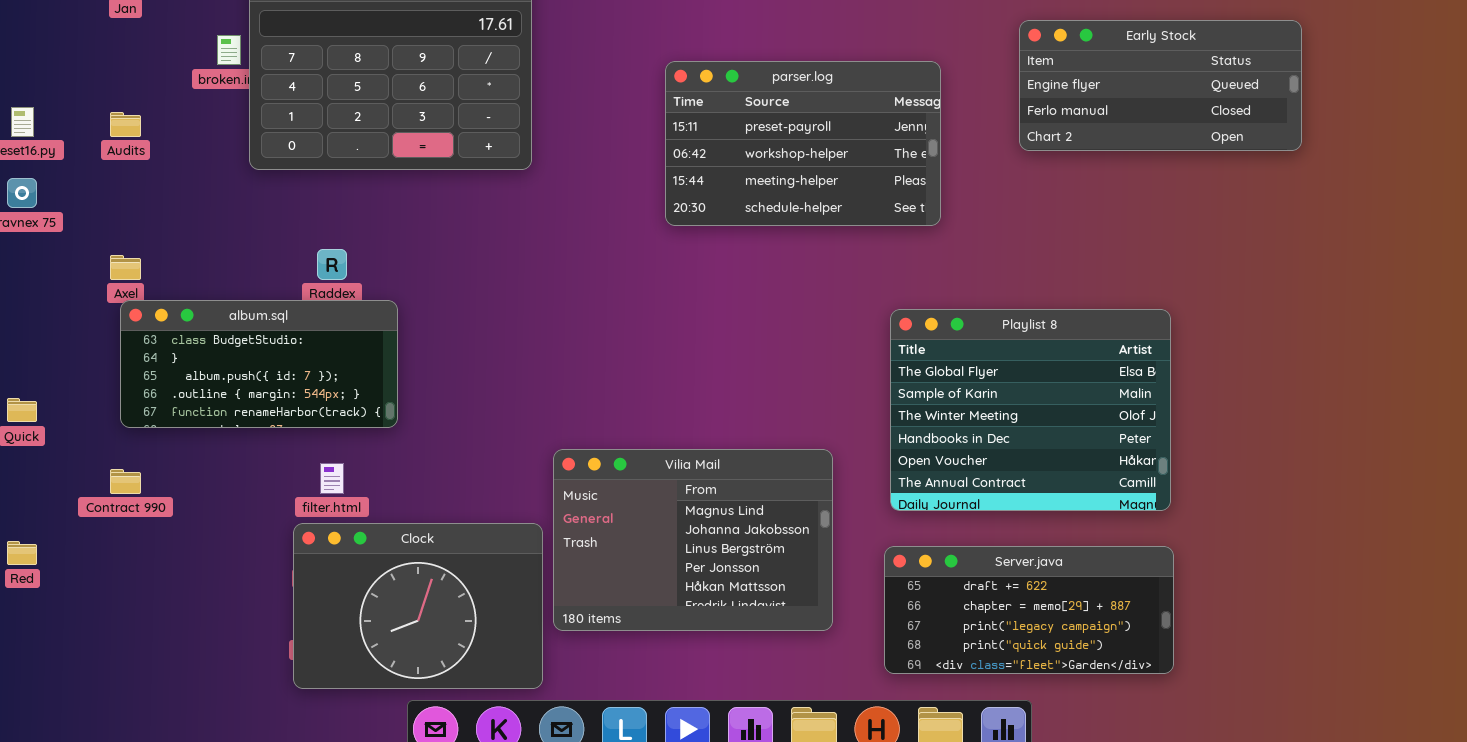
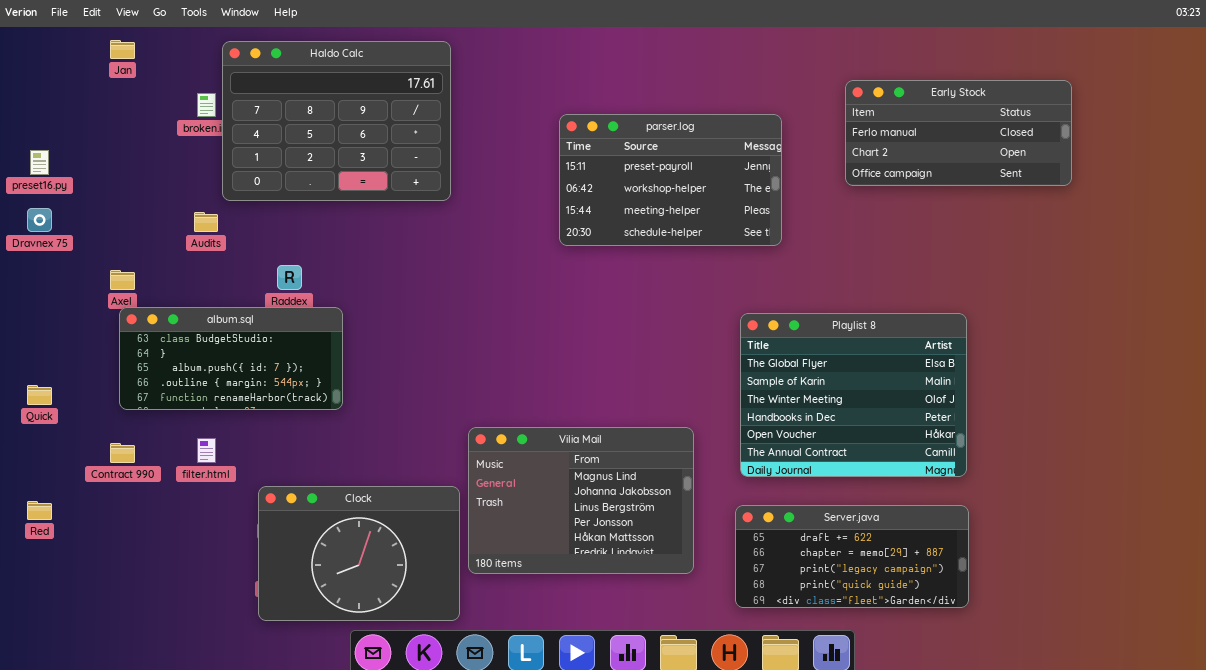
Early Stock: [1019,20,1302,151] -> [845,80,1072,186], scrolled down 1 row
Audits: [110,112,141,137] -> [194,212,218,232], moved
filter.html: [320,463,344,494] -> [197,438,216,463], moved

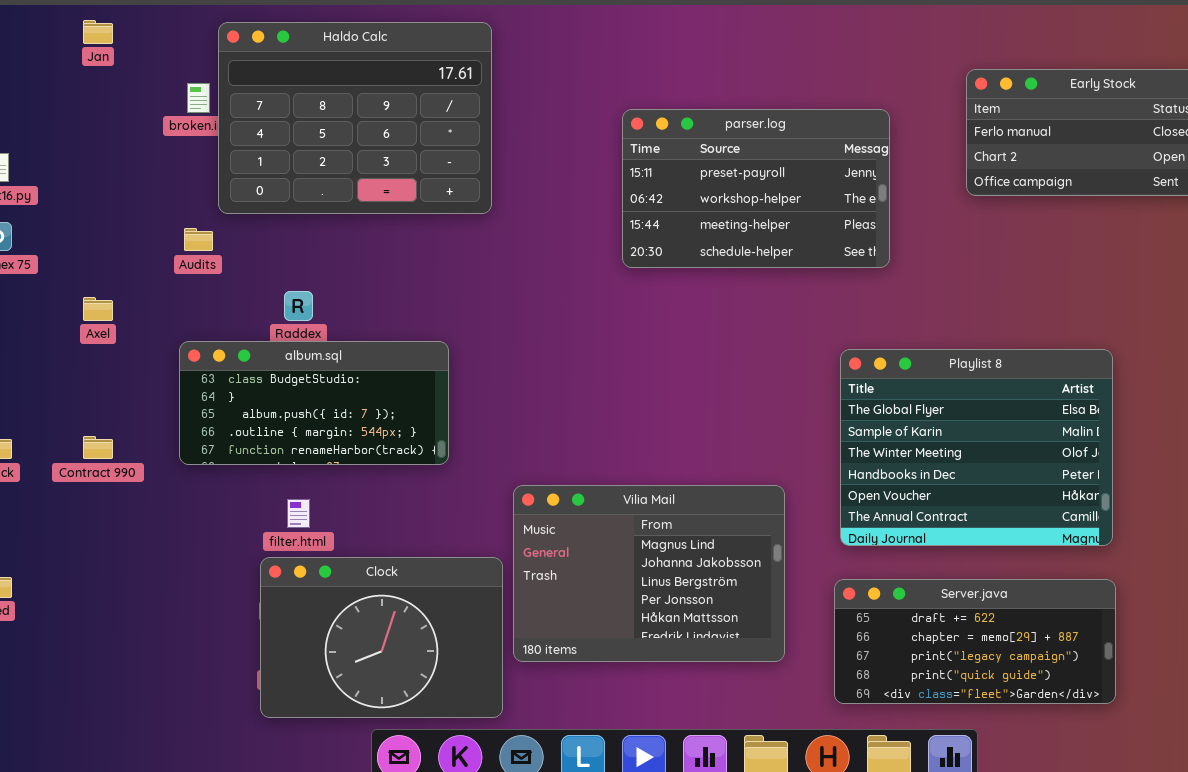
album.sql: [119,307,343,410] -> [179,341,449,465], moved
filter.html: [197,438,216,463] -> [287,499,310,528], moved
Contract 990: [110,443,135,463] -> [83,436,113,459], moved

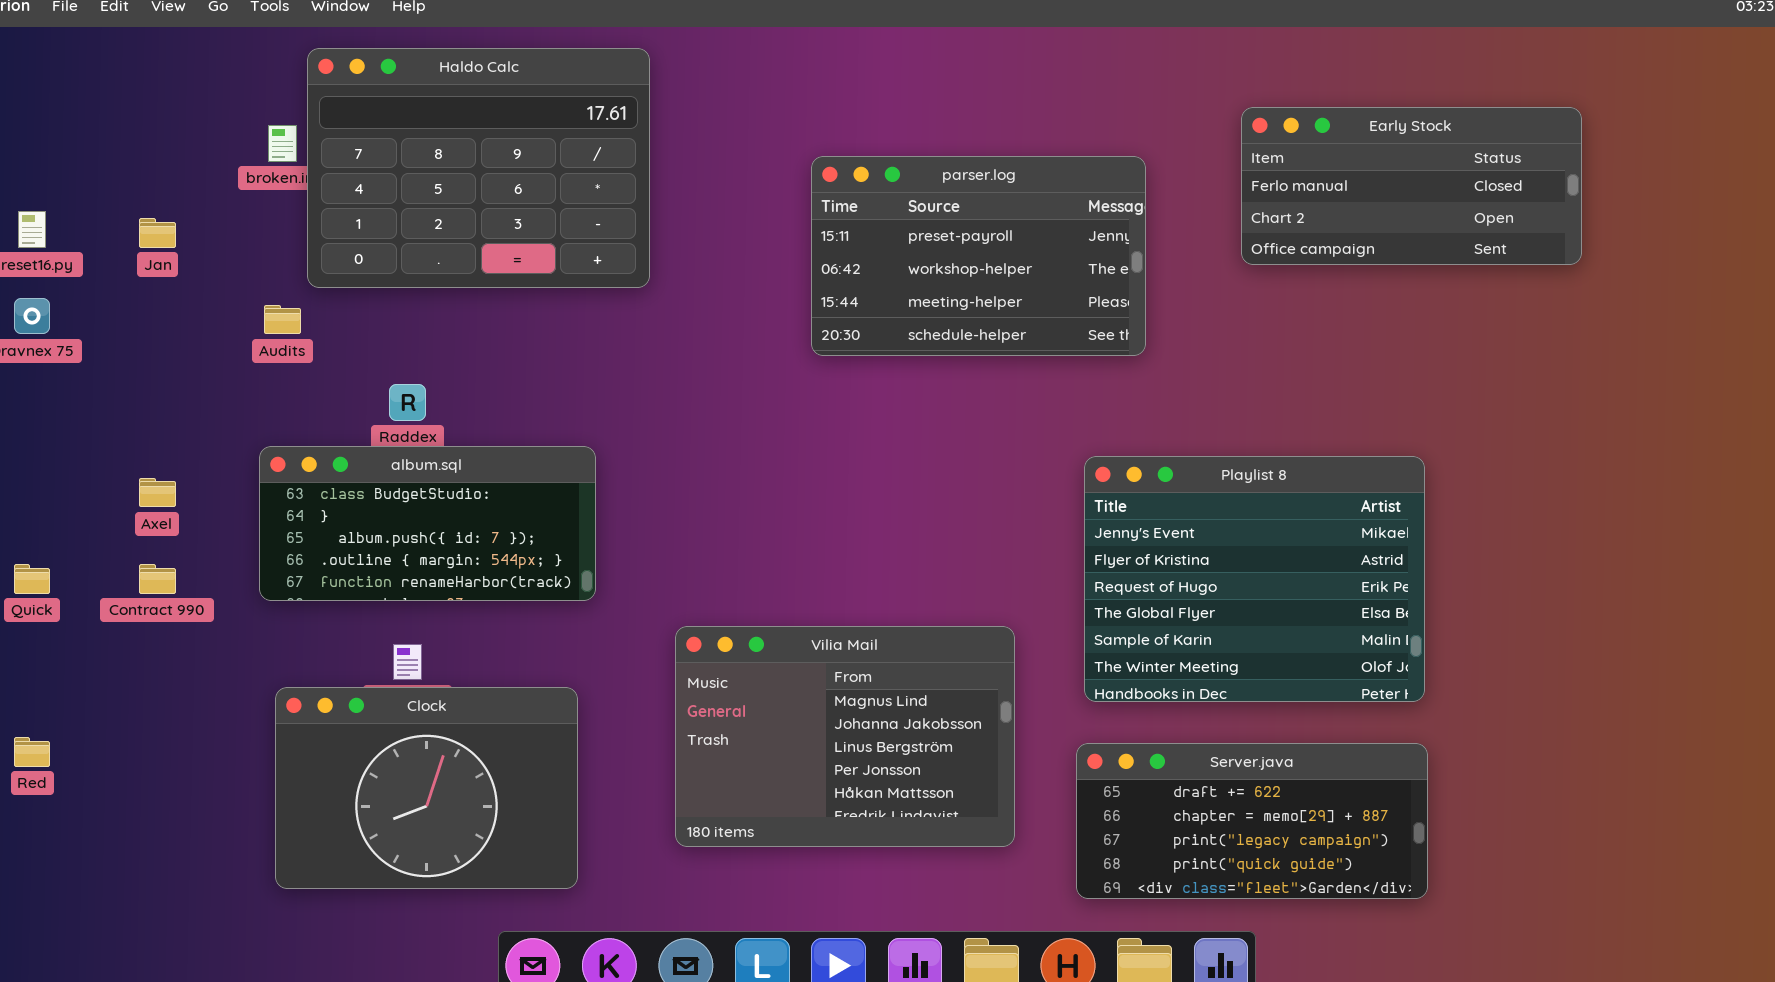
Jan: [83,20,113,44] -> [139,218,176,248], moved
Axel: [83,297,113,321] -> [139,478,176,507], moved
Playlist 8: [840,349,1113,546] -> [1084,456,1425,702], scrolled up 3 rows
Clock: [260,557,503,718] -> [275,687,578,889], moved

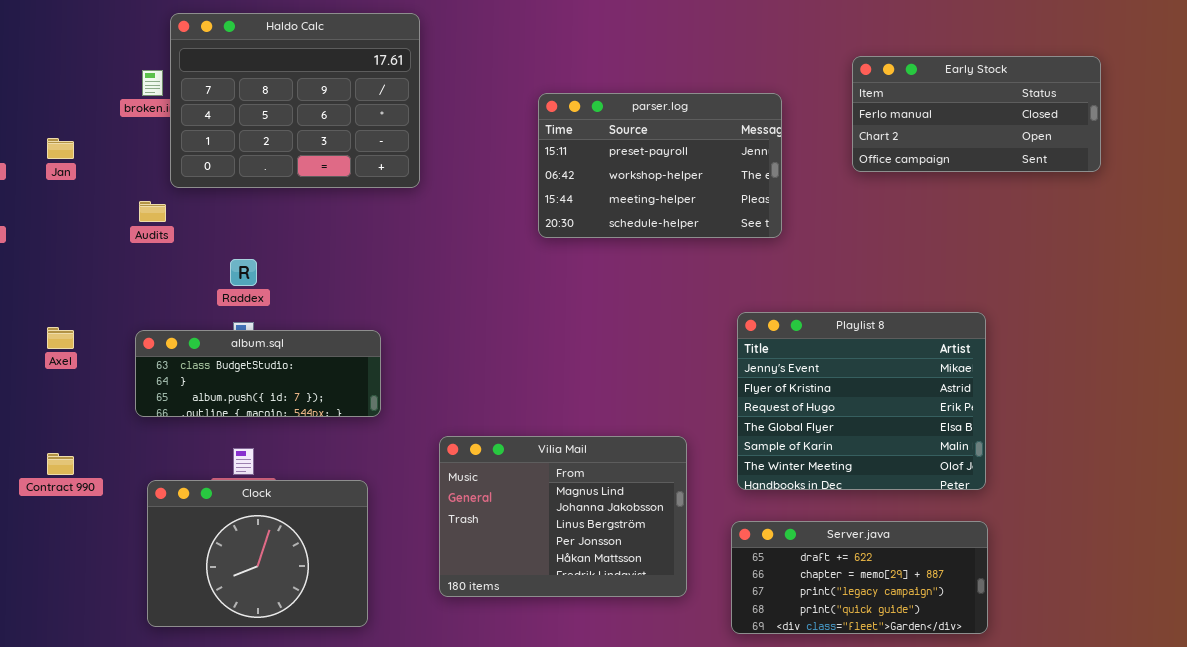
album.sql: [259,446,596,601] -> [135,330,381,417], resized
Contract 990: [139,564,176,594] -> [47,453,74,475], moved

